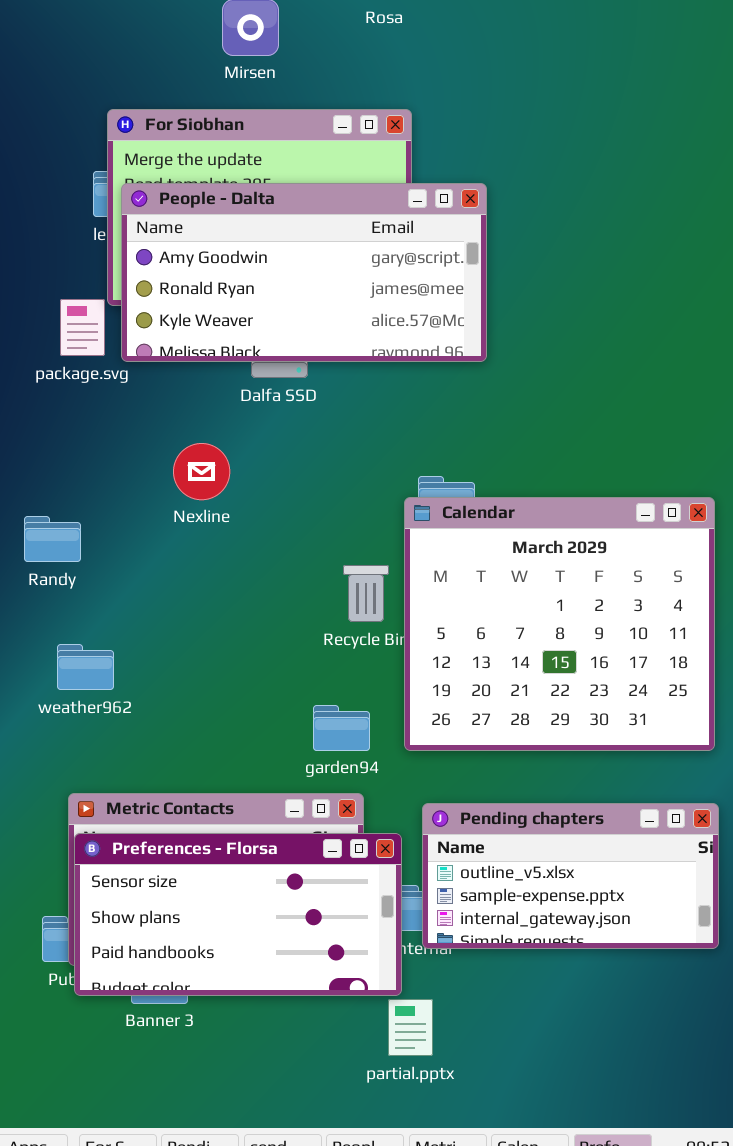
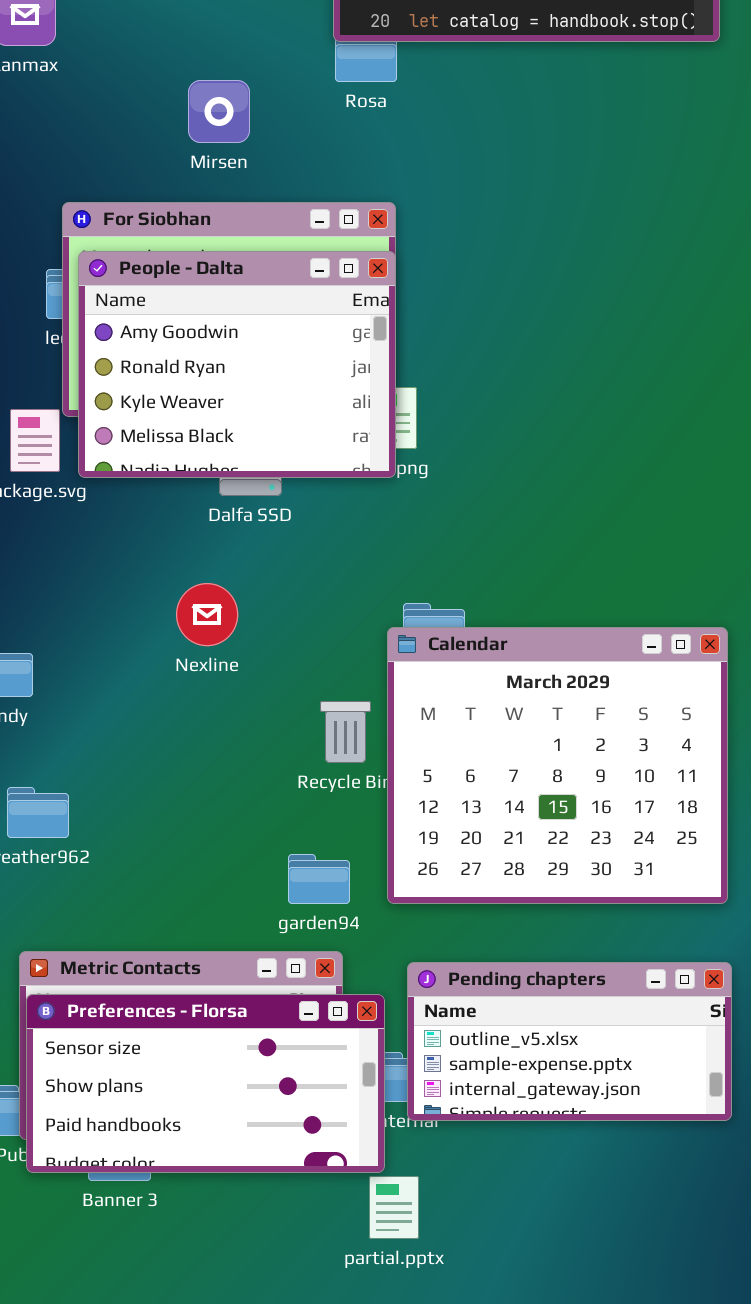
People - Dalta: [121,183,487,362] -> [78,251,396,478], resized
Nexline: [173,443,230,500] -> [176,583,238,646], moved

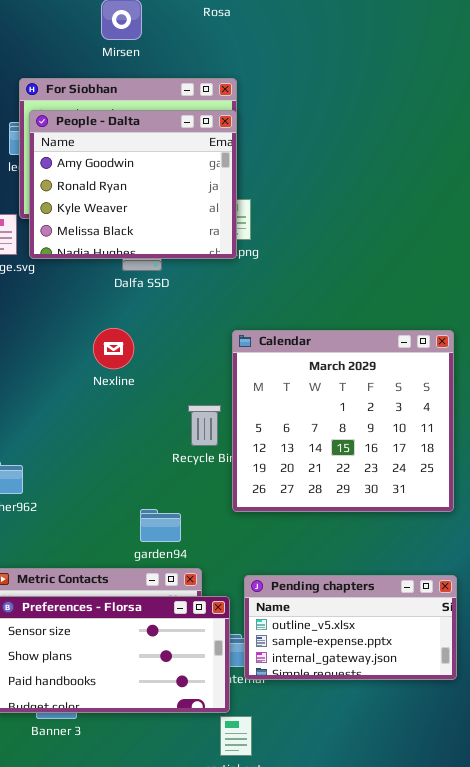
Calendar: [387,627,728,904] -> [232,330,454,512], moved
garden94: [288,854,350,904] -> [140,509,181,542], moved

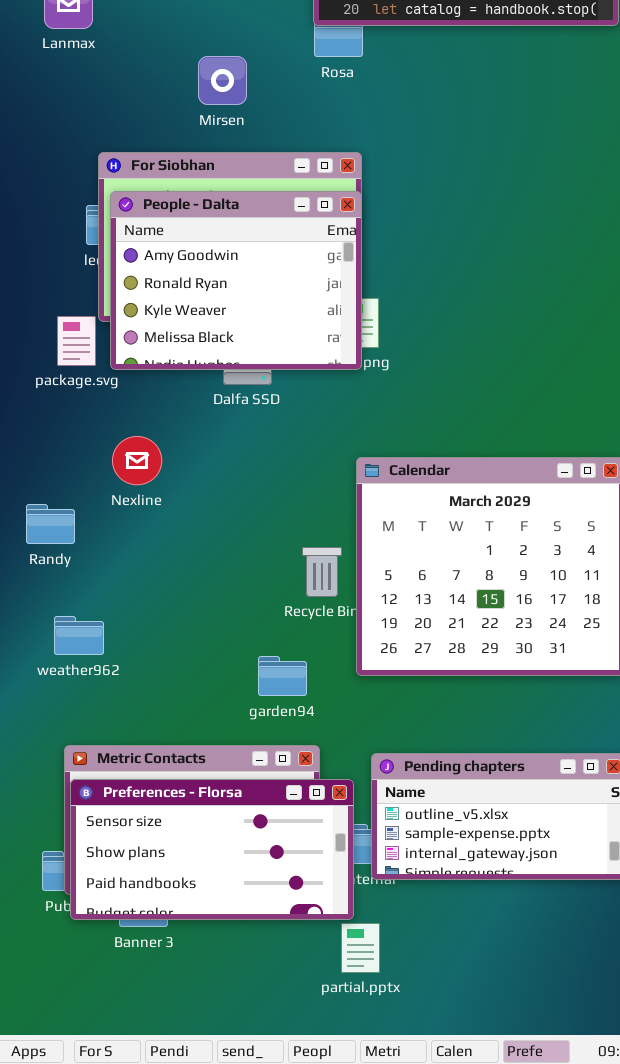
Nexline: [93,328,134,369] -> [112,436,162,485], moved
garden94: [140,509,181,542] -> [258,656,307,696], moved

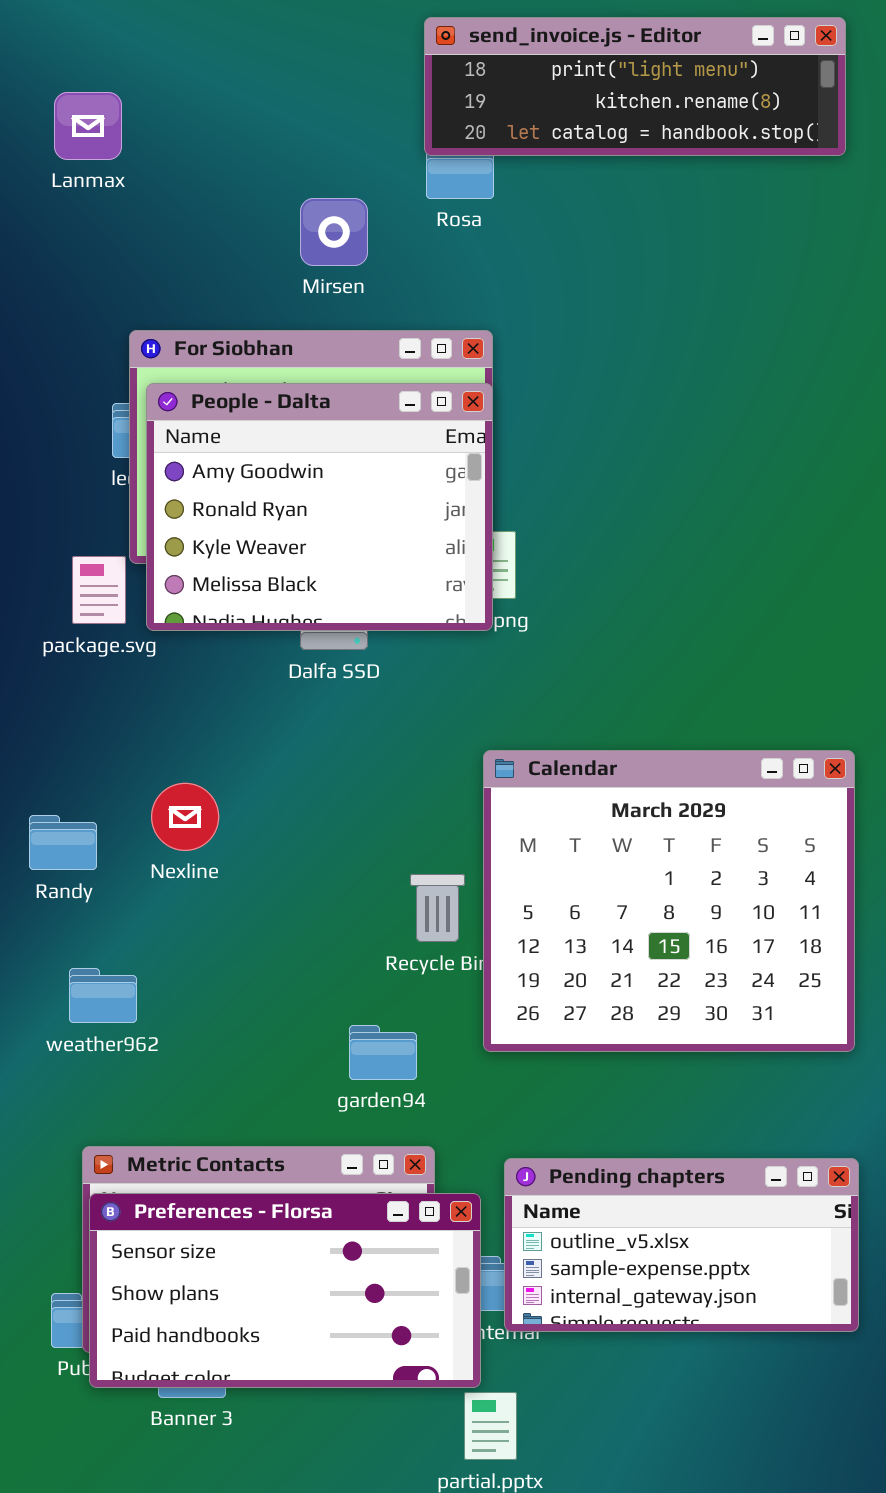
Mirsen: [198,56,247,105] -> [300,198,368,266], moved
Nexline: [112,436,162,485] -> [151,783,219,851], moved

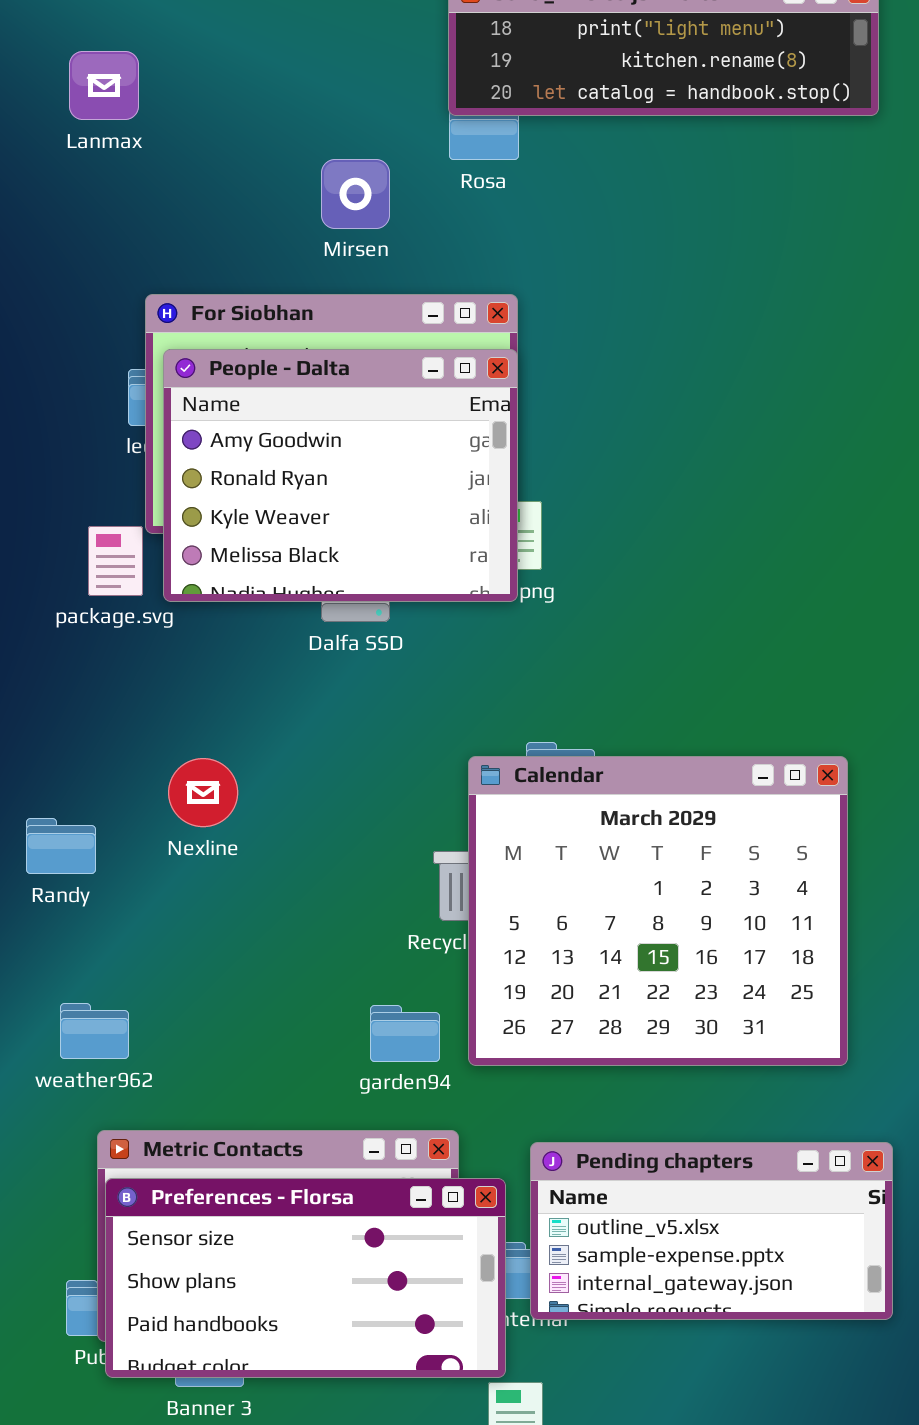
Calendar: [483,750,855,1052] -> [468,756,848,1066], moved
Randy: [29,815,97,870] -> [26,818,96,874], moved
weather962: [69,968,137,1023] -> [60,1003,129,1059], moved

